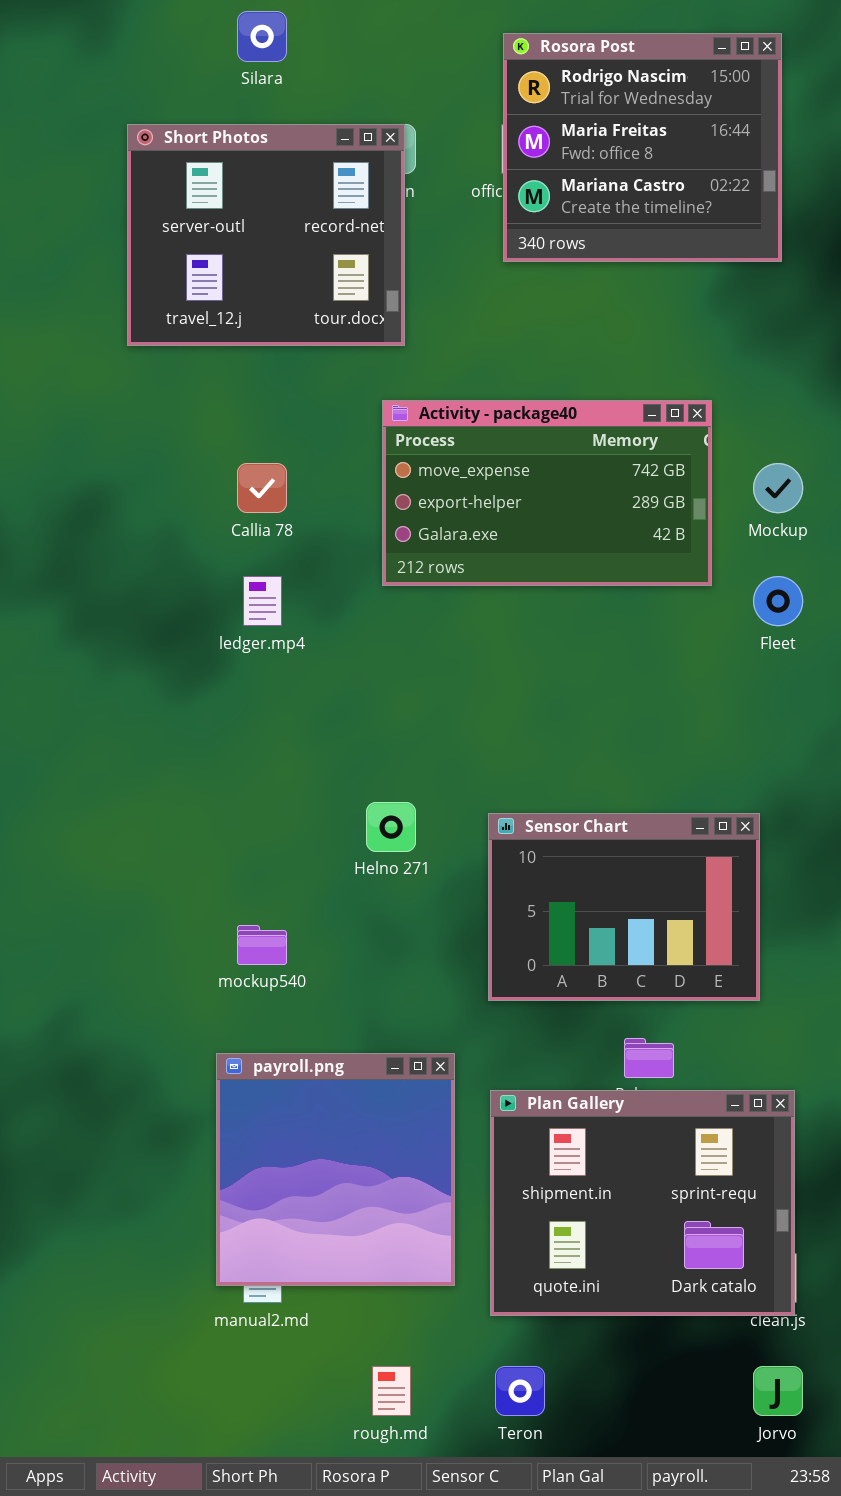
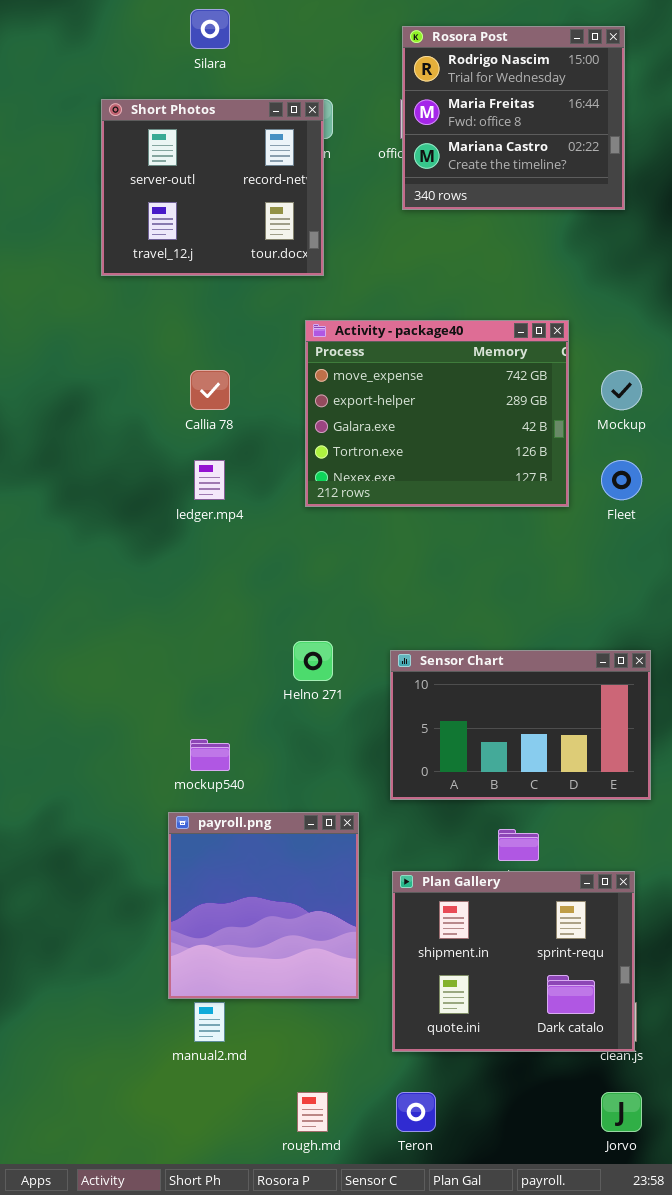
Activity - package40: [382,400,712,586] -> [305,320,569,507], resized
Sensor Chart: [488,813,760,1001] -> [390,650,651,800], resized
payroll.png: [216,1053,455,1286] -> [168,812,359,999], moved

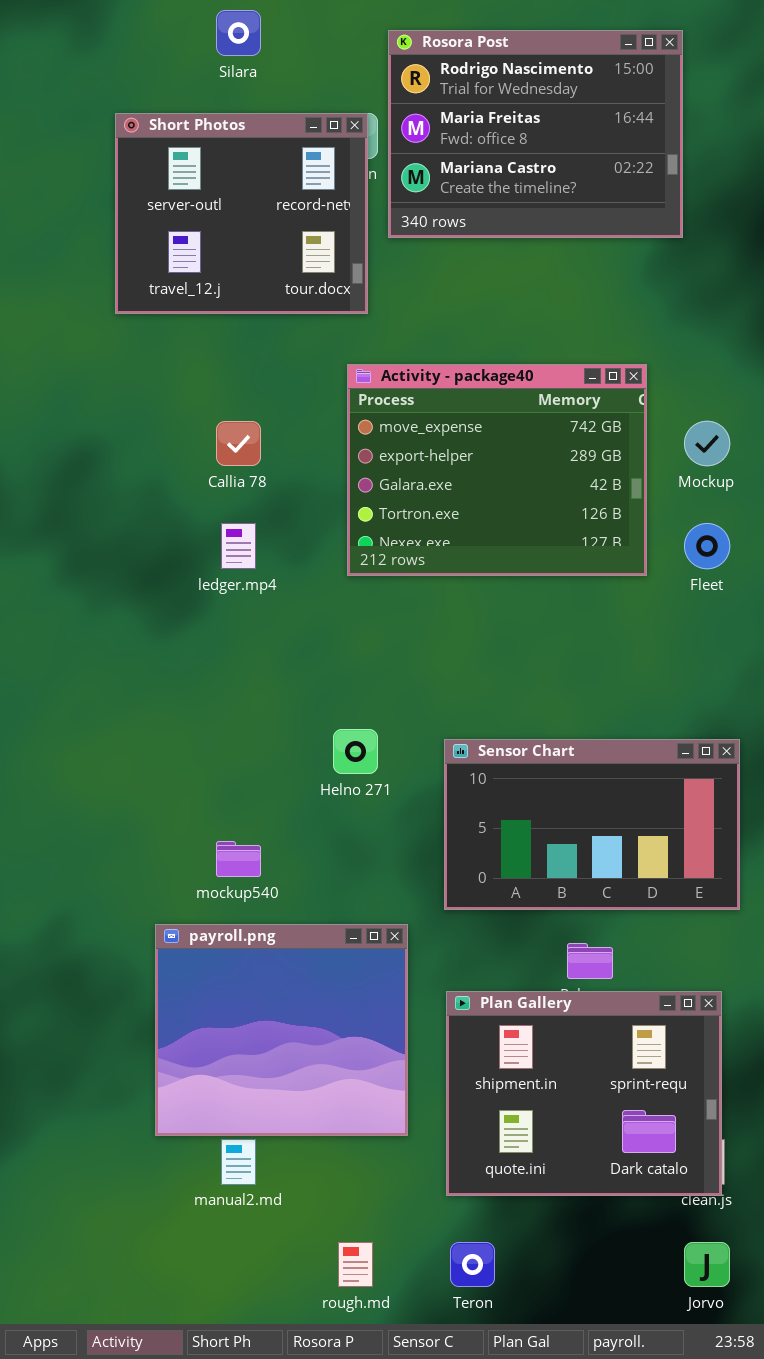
Rosora Post: [402,26,625,210] -> [388,30,683,238], moved, resized
payroll.png: [168,812,359,999] -> [155,924,408,1136], resized

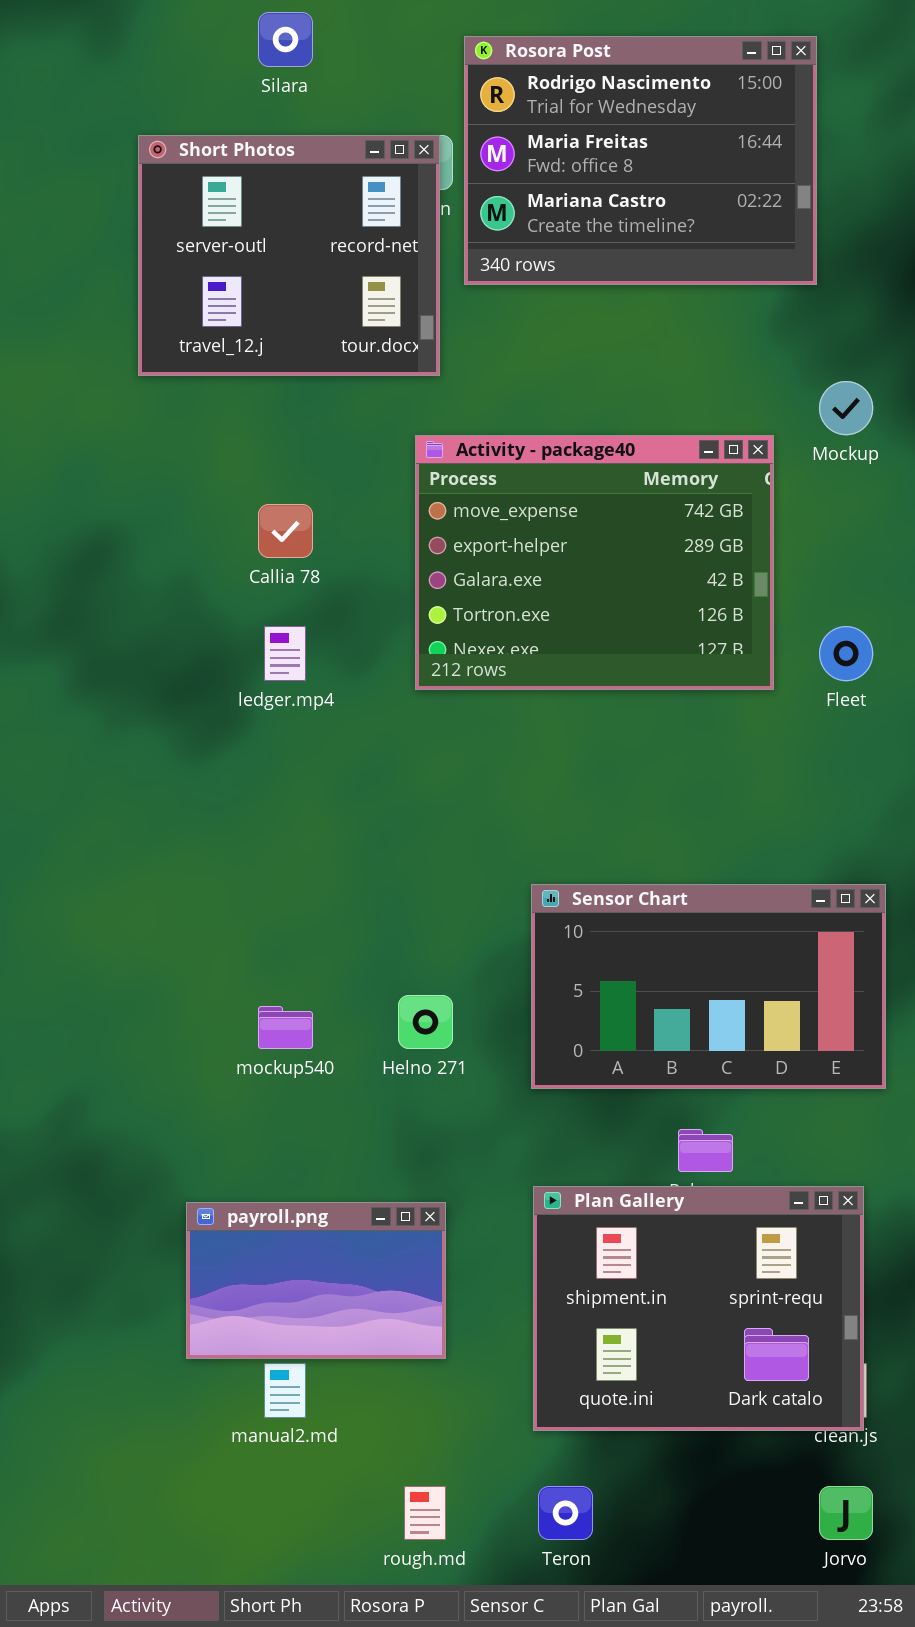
Mockup: [684,421,730,466] -> [819,381,873,435], moved
Helno 271: [333,729,378,774] -> [398,995,453,1049], moved
payroll.png: [155,924,408,1136] -> [186,1202,446,1359], resized

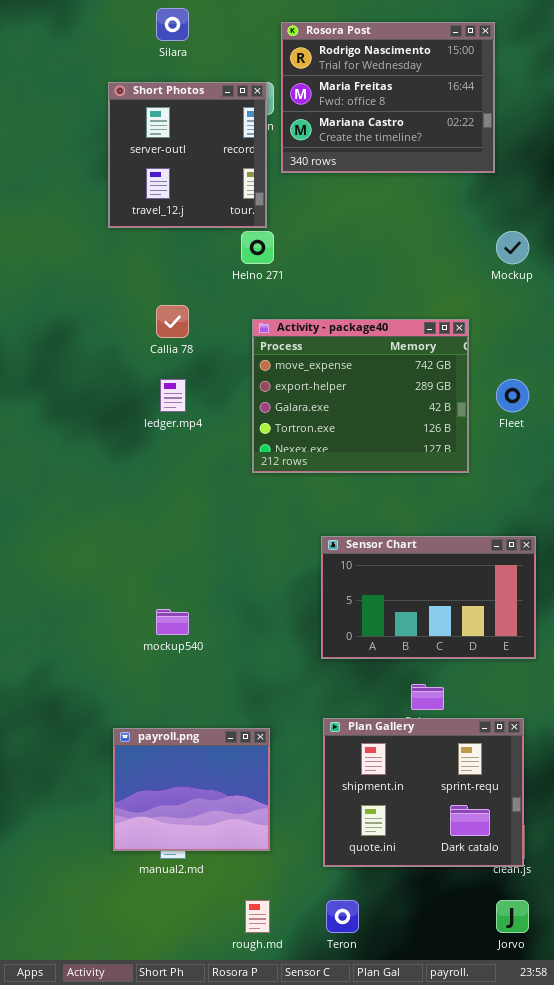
Short Photos: [138,135,440,376] -> [108,82,267,228], resized
Activity - package40: [415,435,774,690] -> [252,319,469,473], moved
Helno 271: [398,995,453,1049] -> [241,231,274,264], moved
payroll.png: [186,1202,446,1359] -> [113,728,270,851], resized

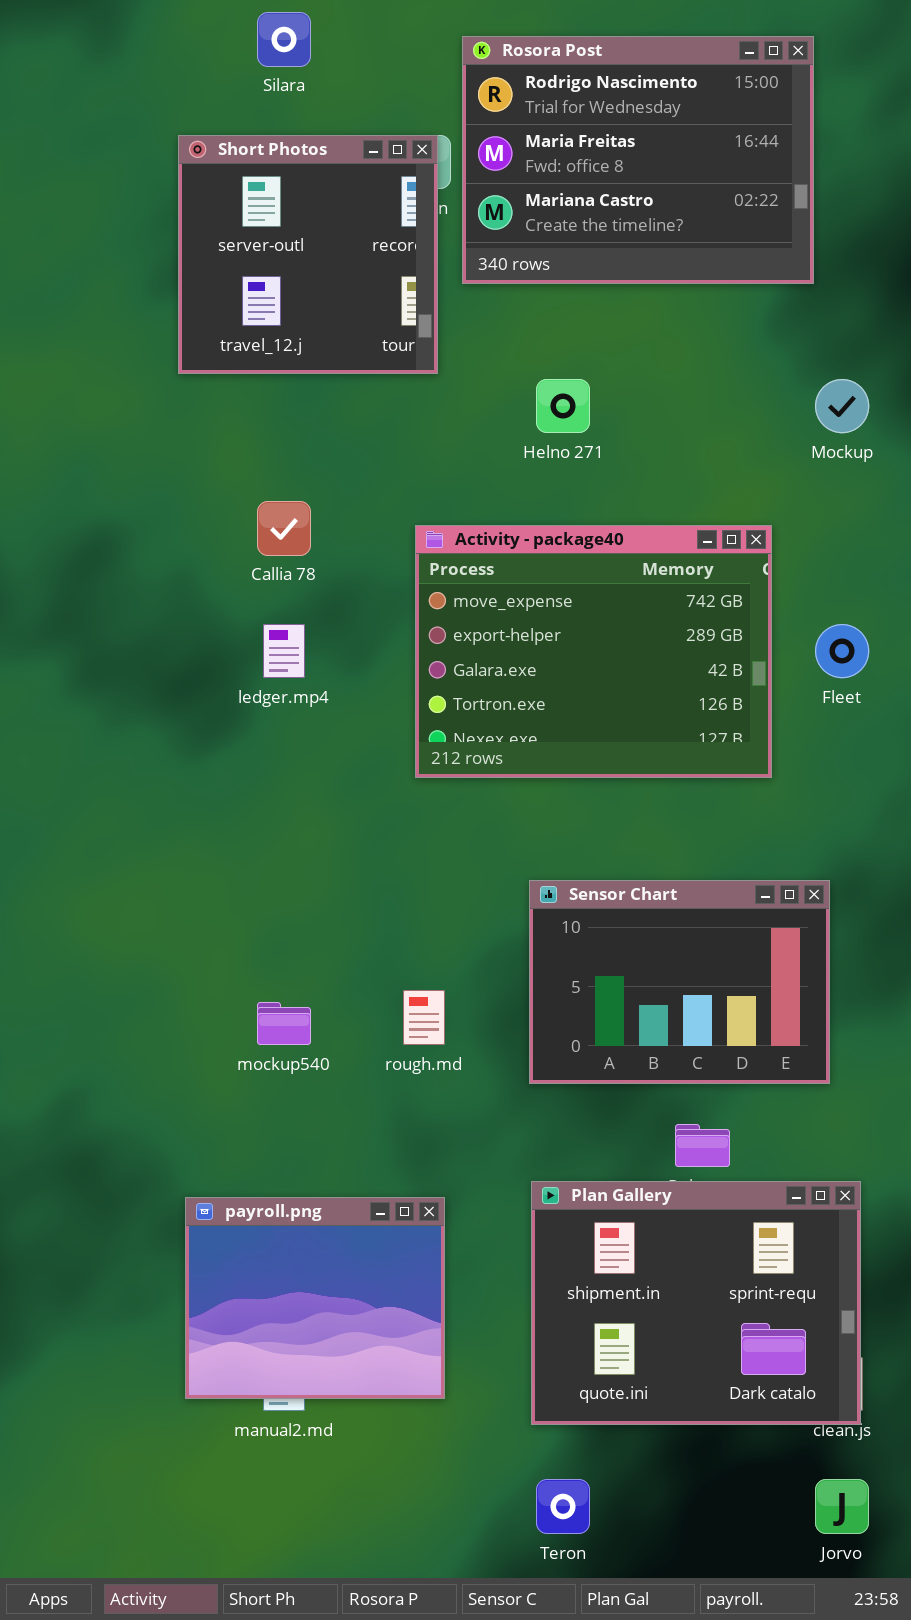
Helno 271: [241,231,274,264] -> [536,379,590,433], moved
Sensor Chart: [321,536,536,659] -> [529,880,830,1084], resized
rough.md: [245,900,270,933] -> [403,990,445,1045], moved

